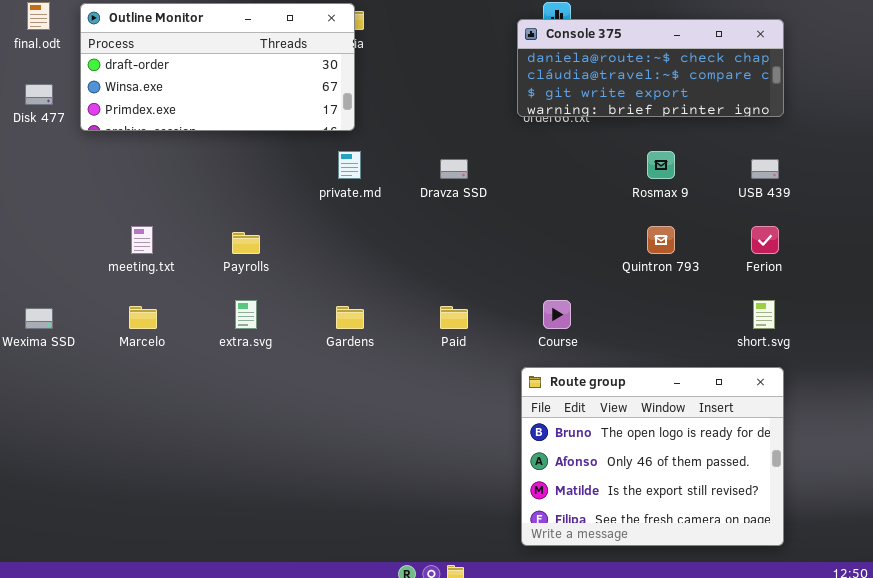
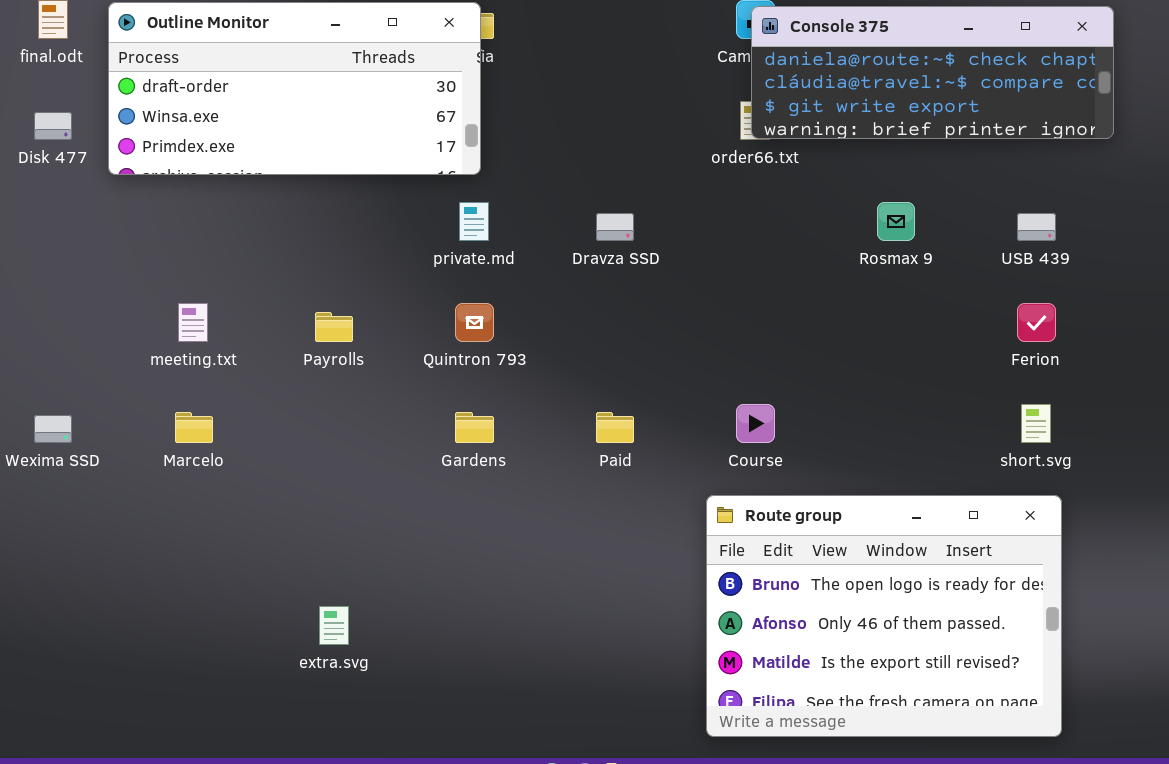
Console 375: [517,19,784,117] -> [751,6,1114,139], moved
Quintron 793: [647,226,675,254] -> [455,303,494,342], moved
extra.svg: [235,300,257,329] -> [319,606,349,645], moved

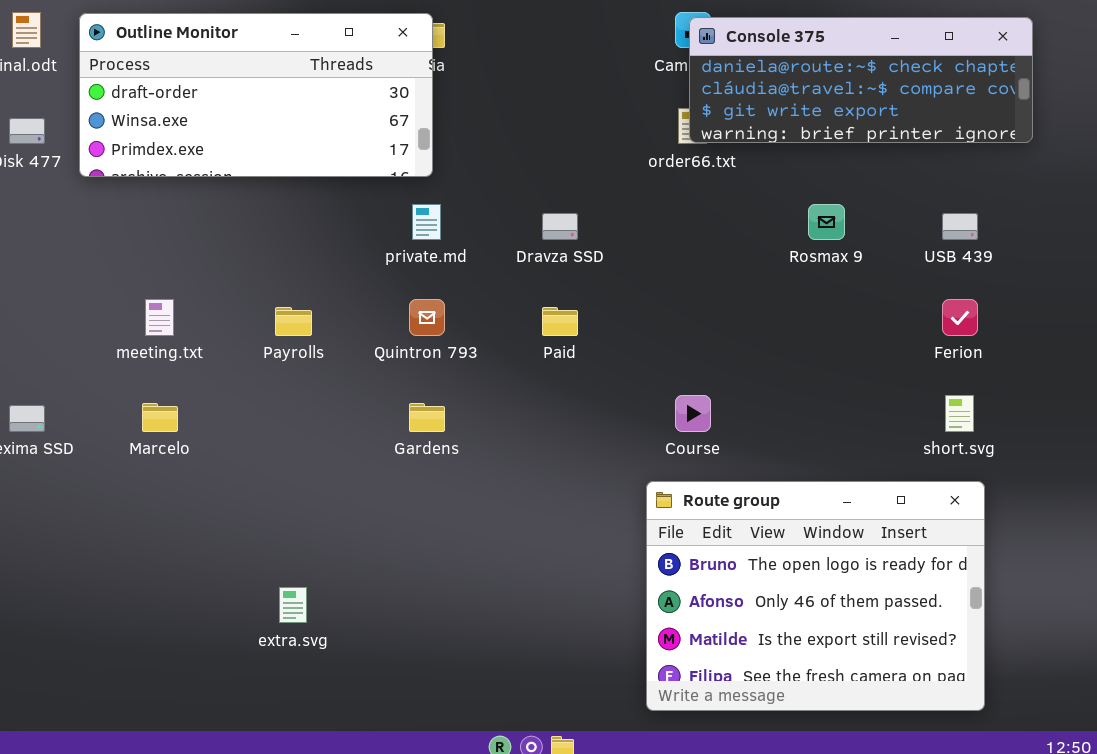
Paid: [596,412,634,443] -> [542,307,578,336], moved

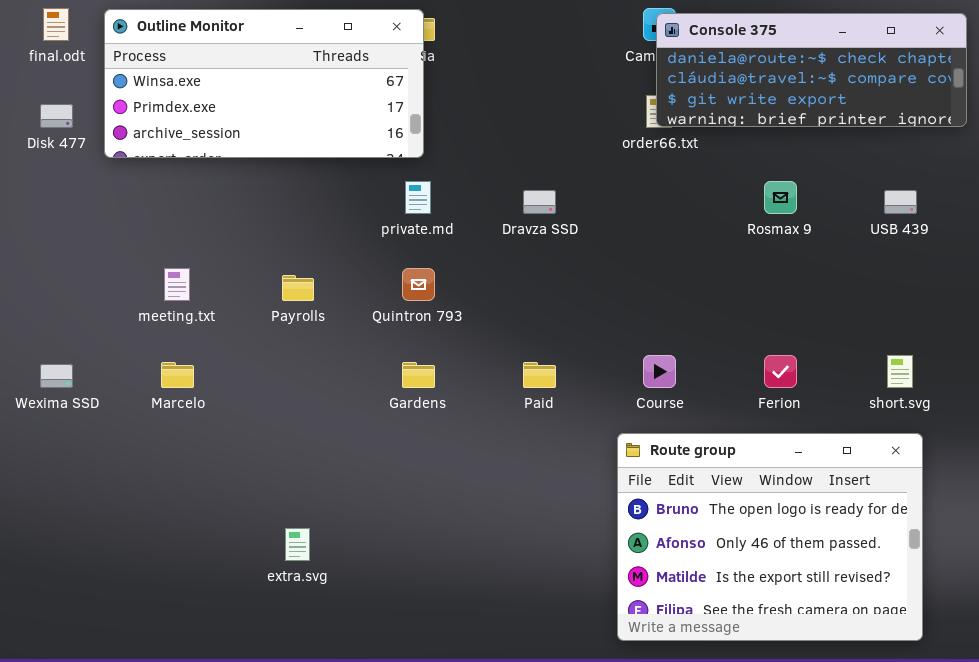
Outline Monitor: [79,13,433,177] -> [104,9,424,158], scrolled down 1 row
Ferion: [942,299,978,336] -> [764,355,797,388], moved
Paid: [542,307,578,336] -> [523,362,556,388], moved

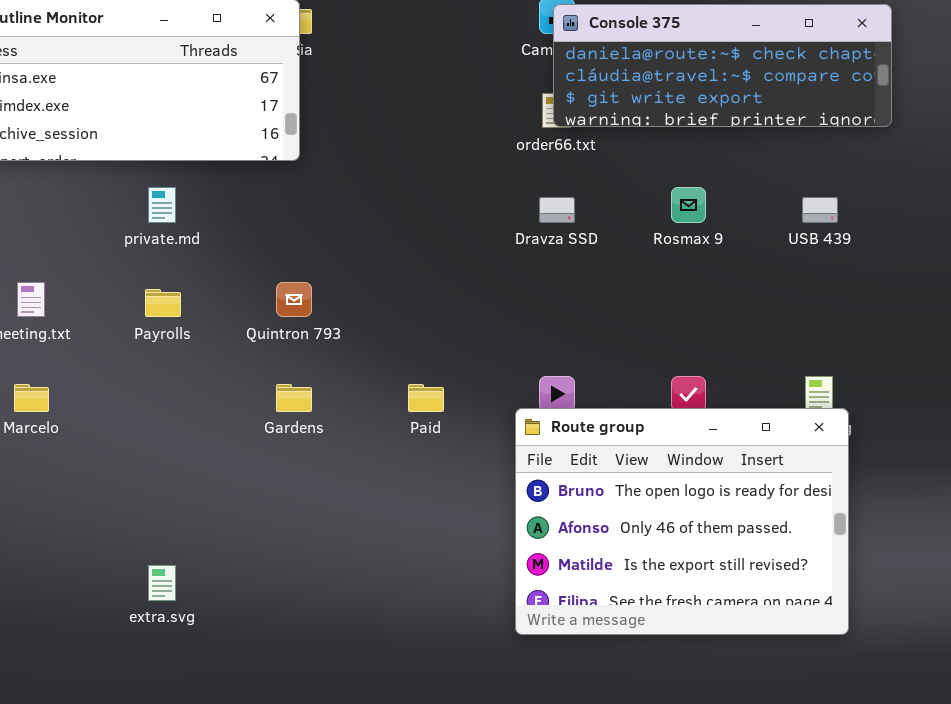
private.md: [405,181,431,214] -> [148,187,176,223], moved
Dravza SSD: [523,190,556,214] -> [539,197,575,223], moved
Route group: [617,433,923,641] -> [515,408,849,635], moved

